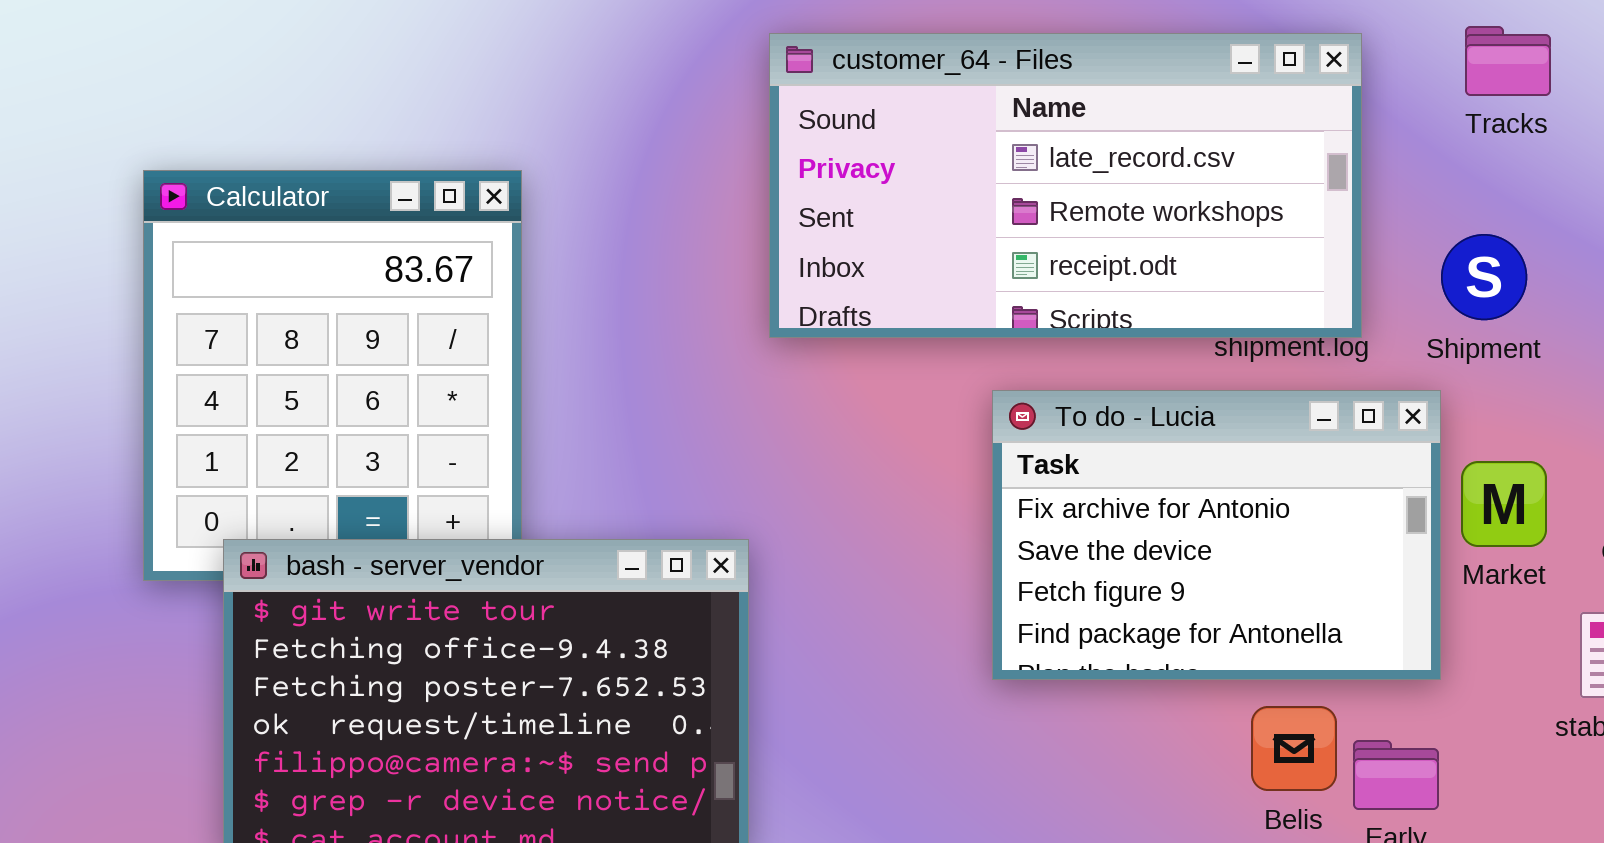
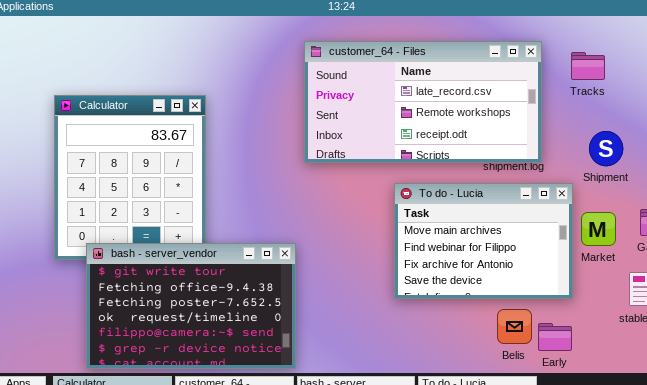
Tracks: [1465,26,1551,96] -> [571,52,605,80], moved
Shipment: [1441,234,1527,320] -> [589,131,623,166], moved
To do - Lucia: [992,390,1441,680] -> [394,183,573,299], scrolled up 2 rows

